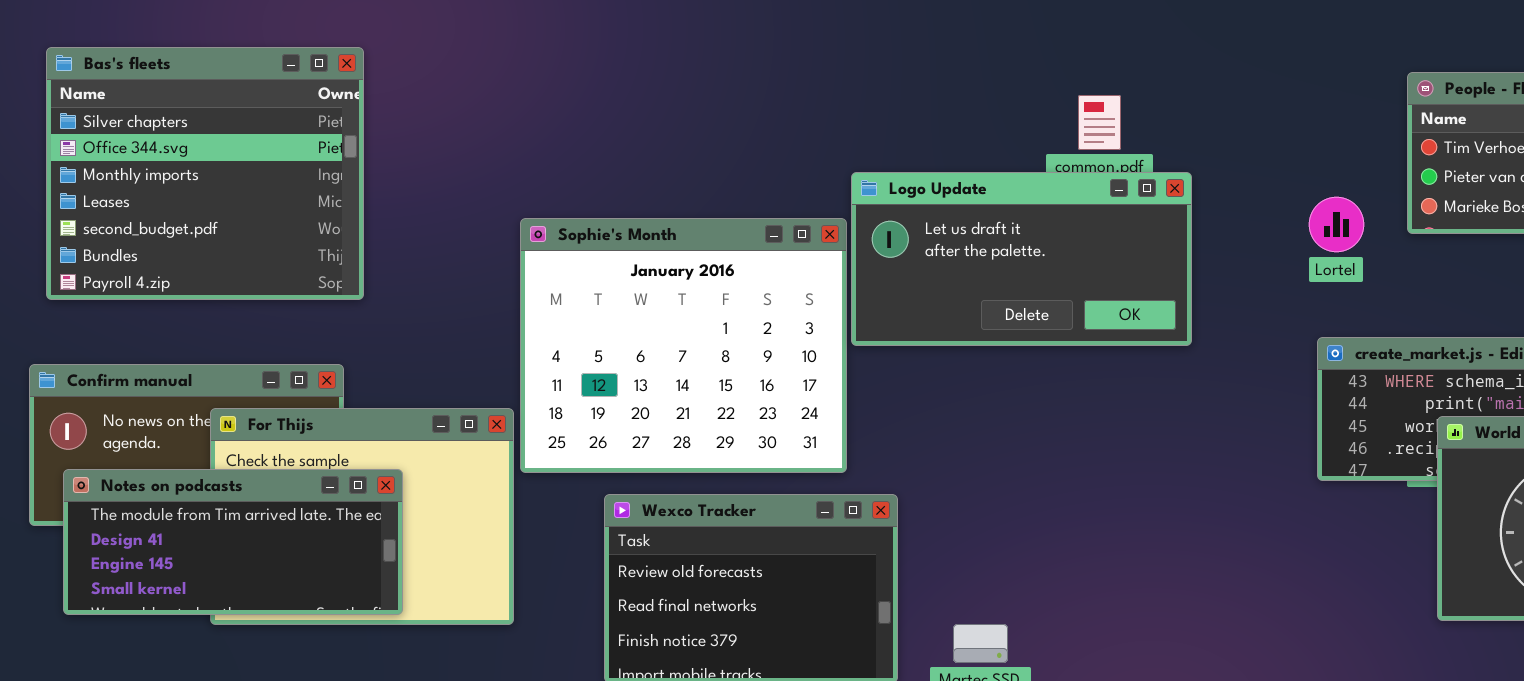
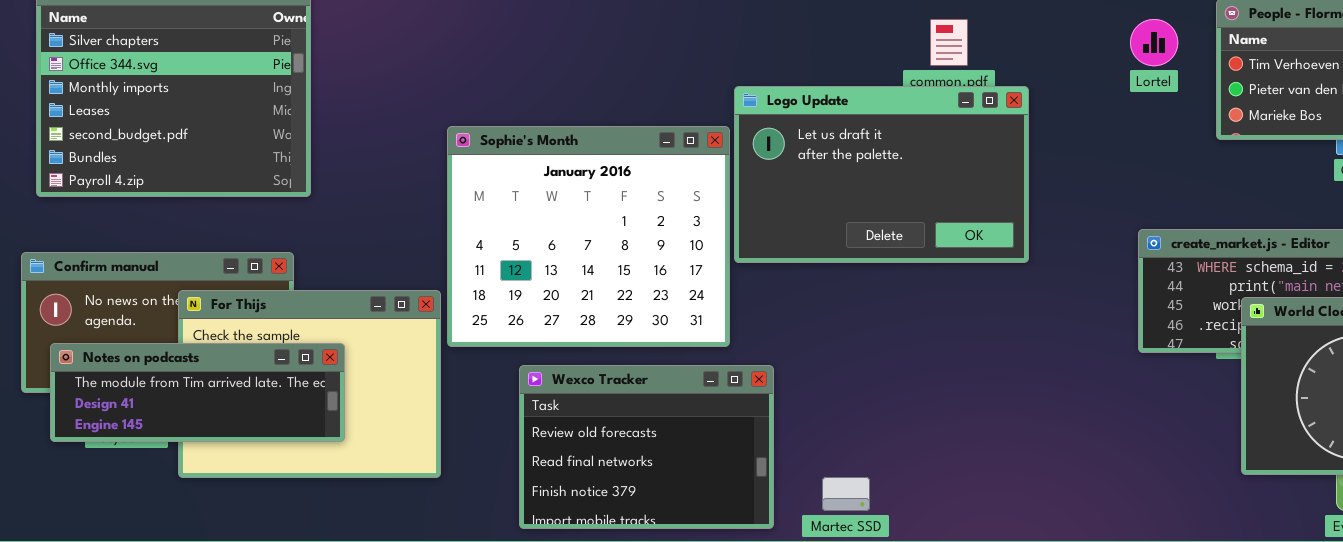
Logo Update: [851,172,1192,346] -> [734,86,1029,263], resized
Lortel: [1309,197,1364,252] -> [1130,19,1178,66], moved
Notes on podcasts: [63,469,403,615] -> [50,343,345,442], resized

